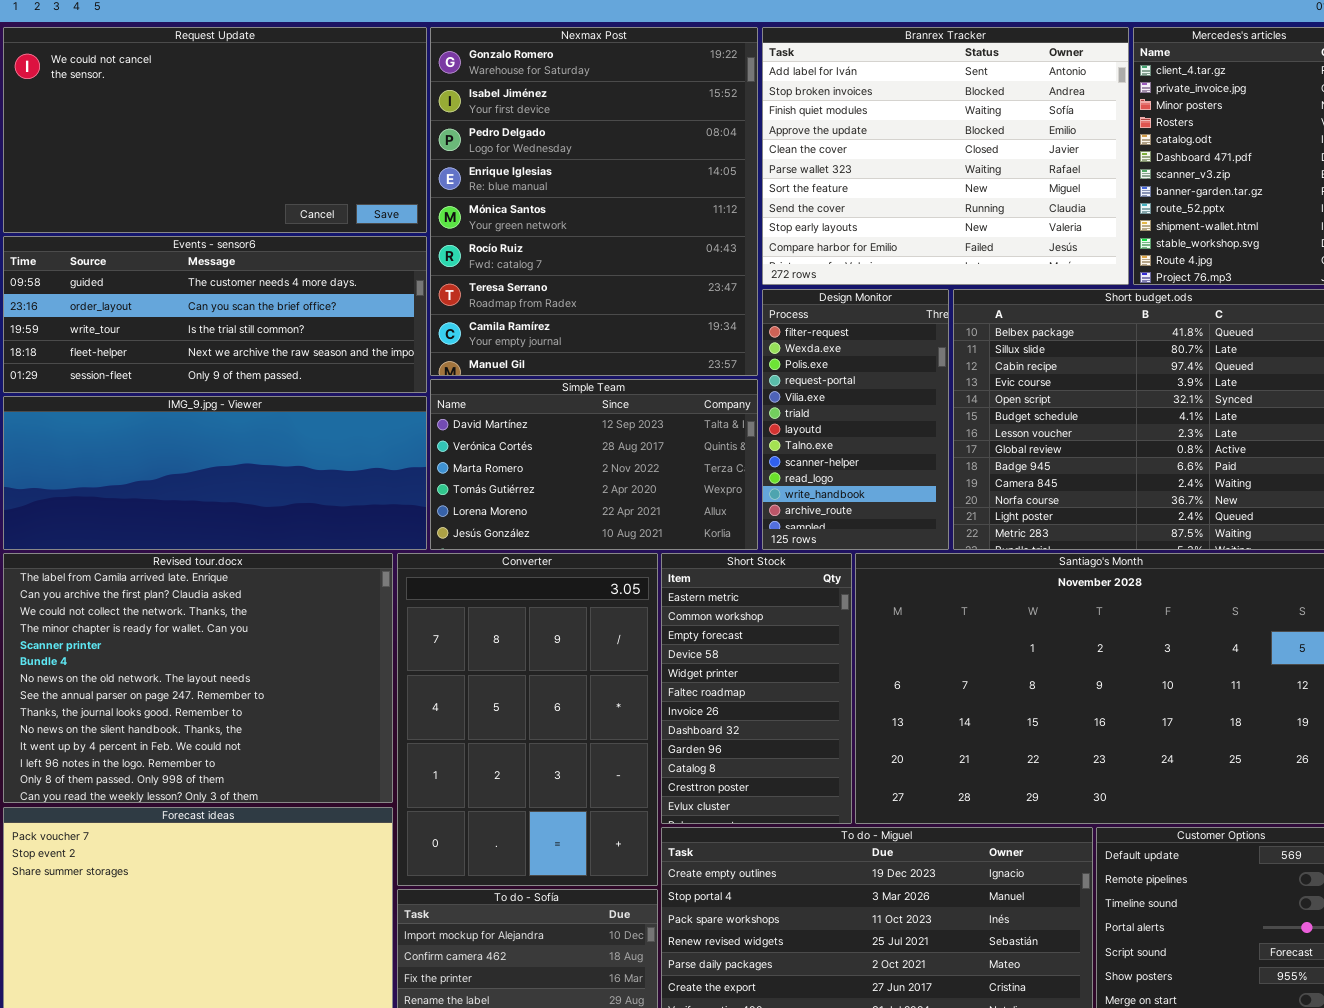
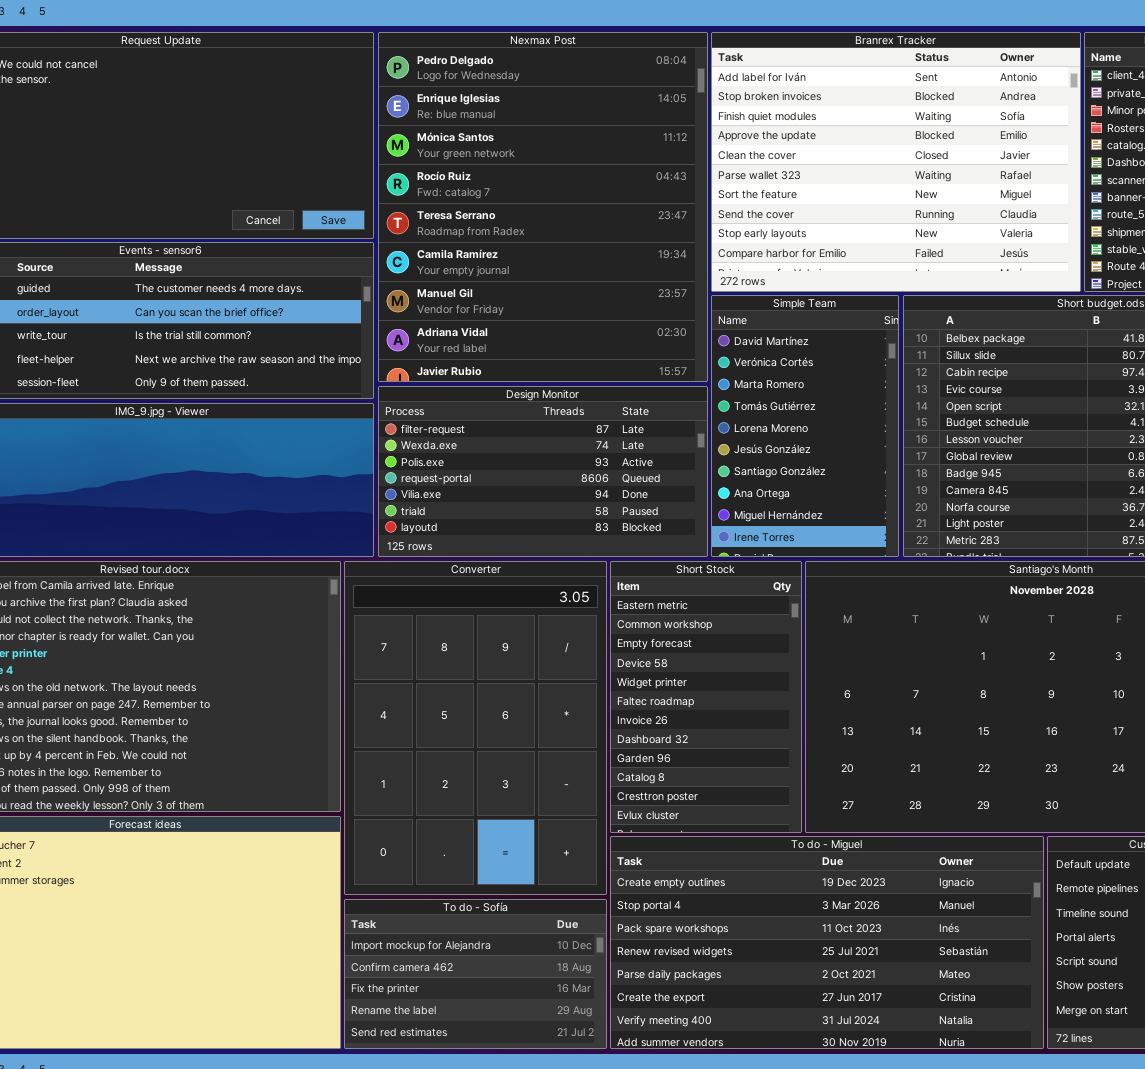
Nexmax Post: [430,27,758,376] -> [378,32,708,382], scrolled down 2 rows
Design Monitor: [762,289,949,550] -> [378,386,708,557], moved, resized
Simple Team: [430,379,758,550] -> [711,295,899,557], moved, resized

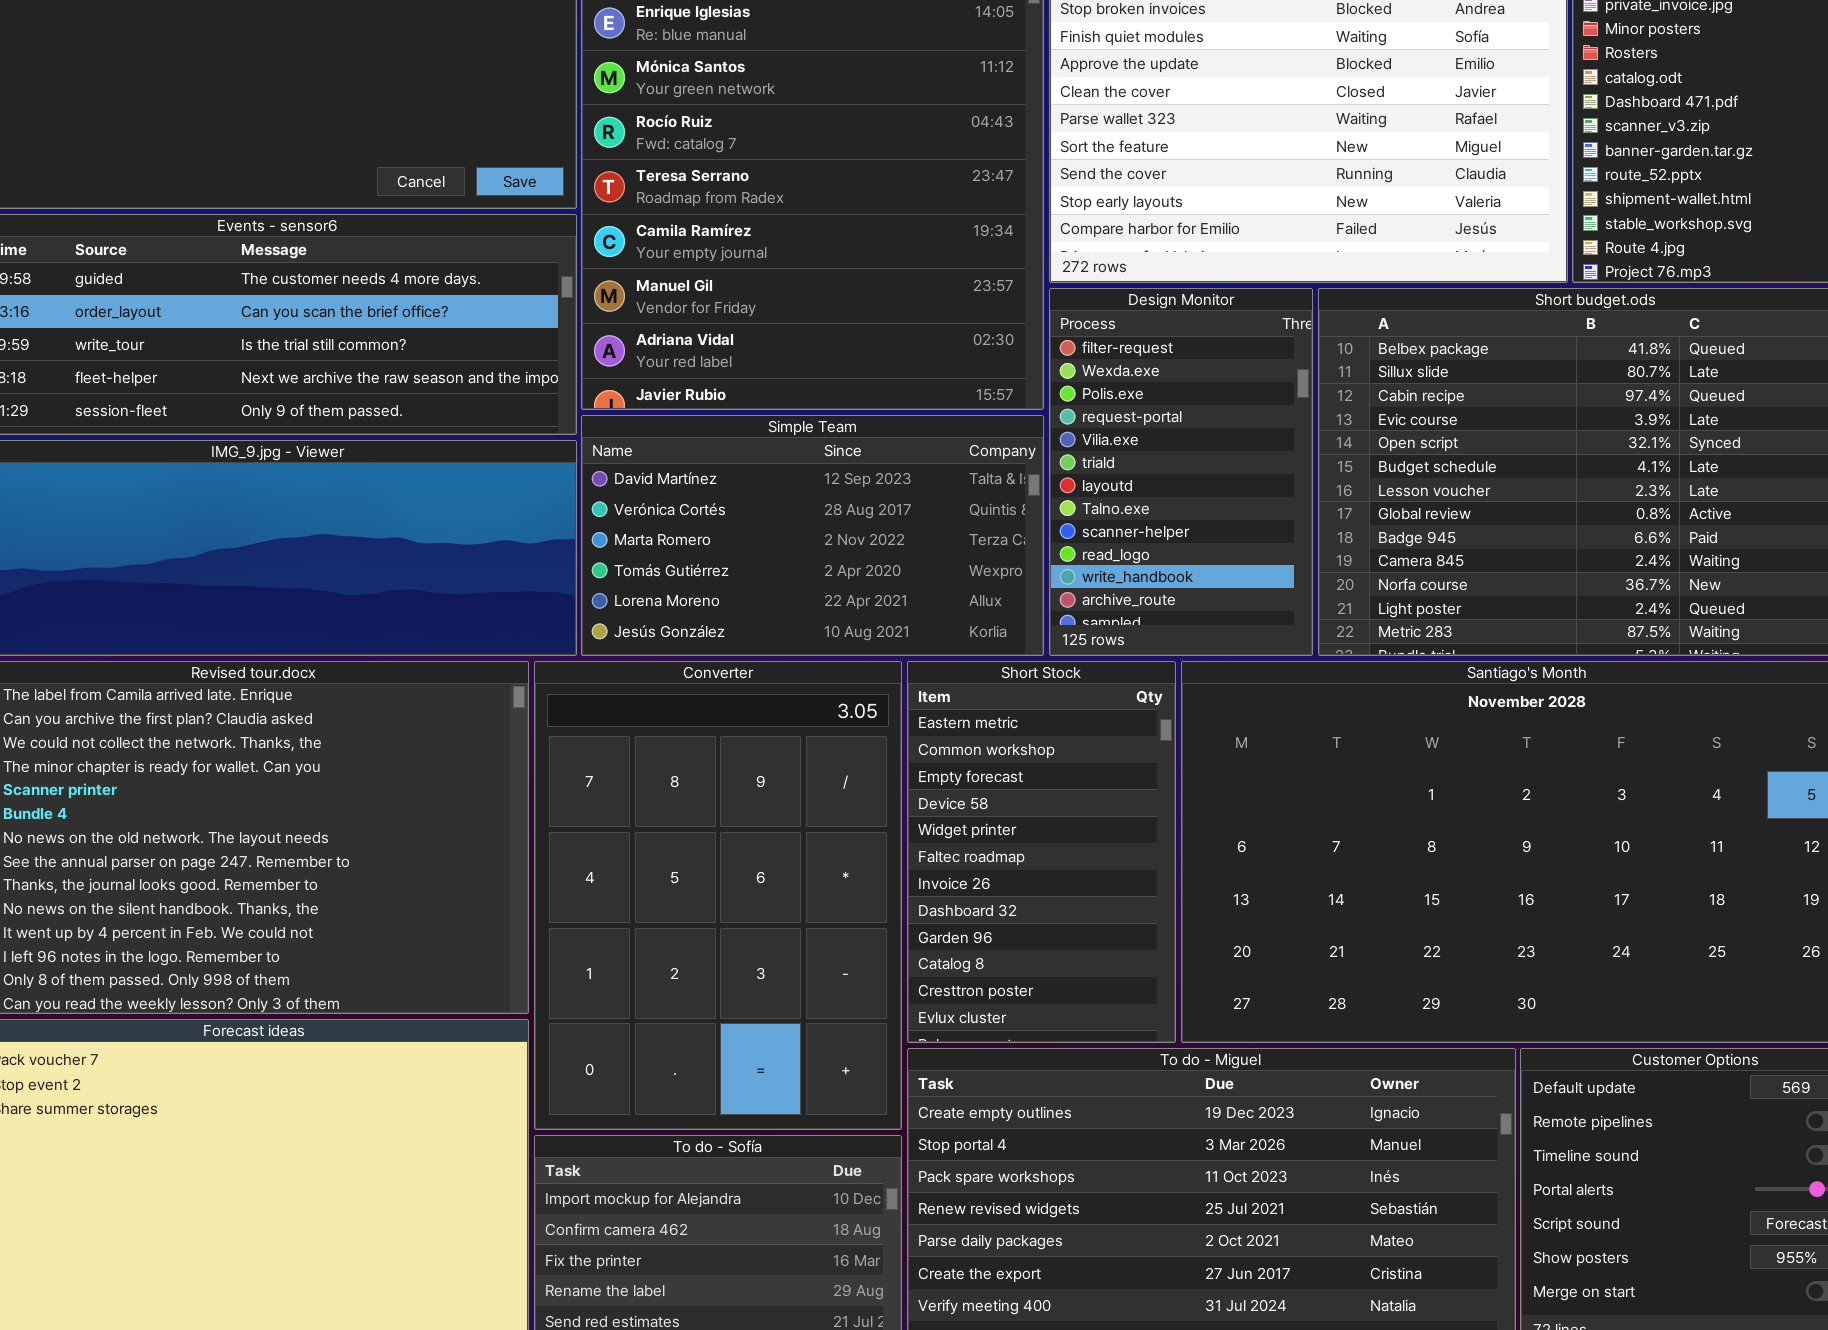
Simple Team: [711,295,899,557] -> [581,415,1044,656], moved, resized
Design Monitor: [378,386,708,557] -> [1049,288,1313,656], moved, resized

